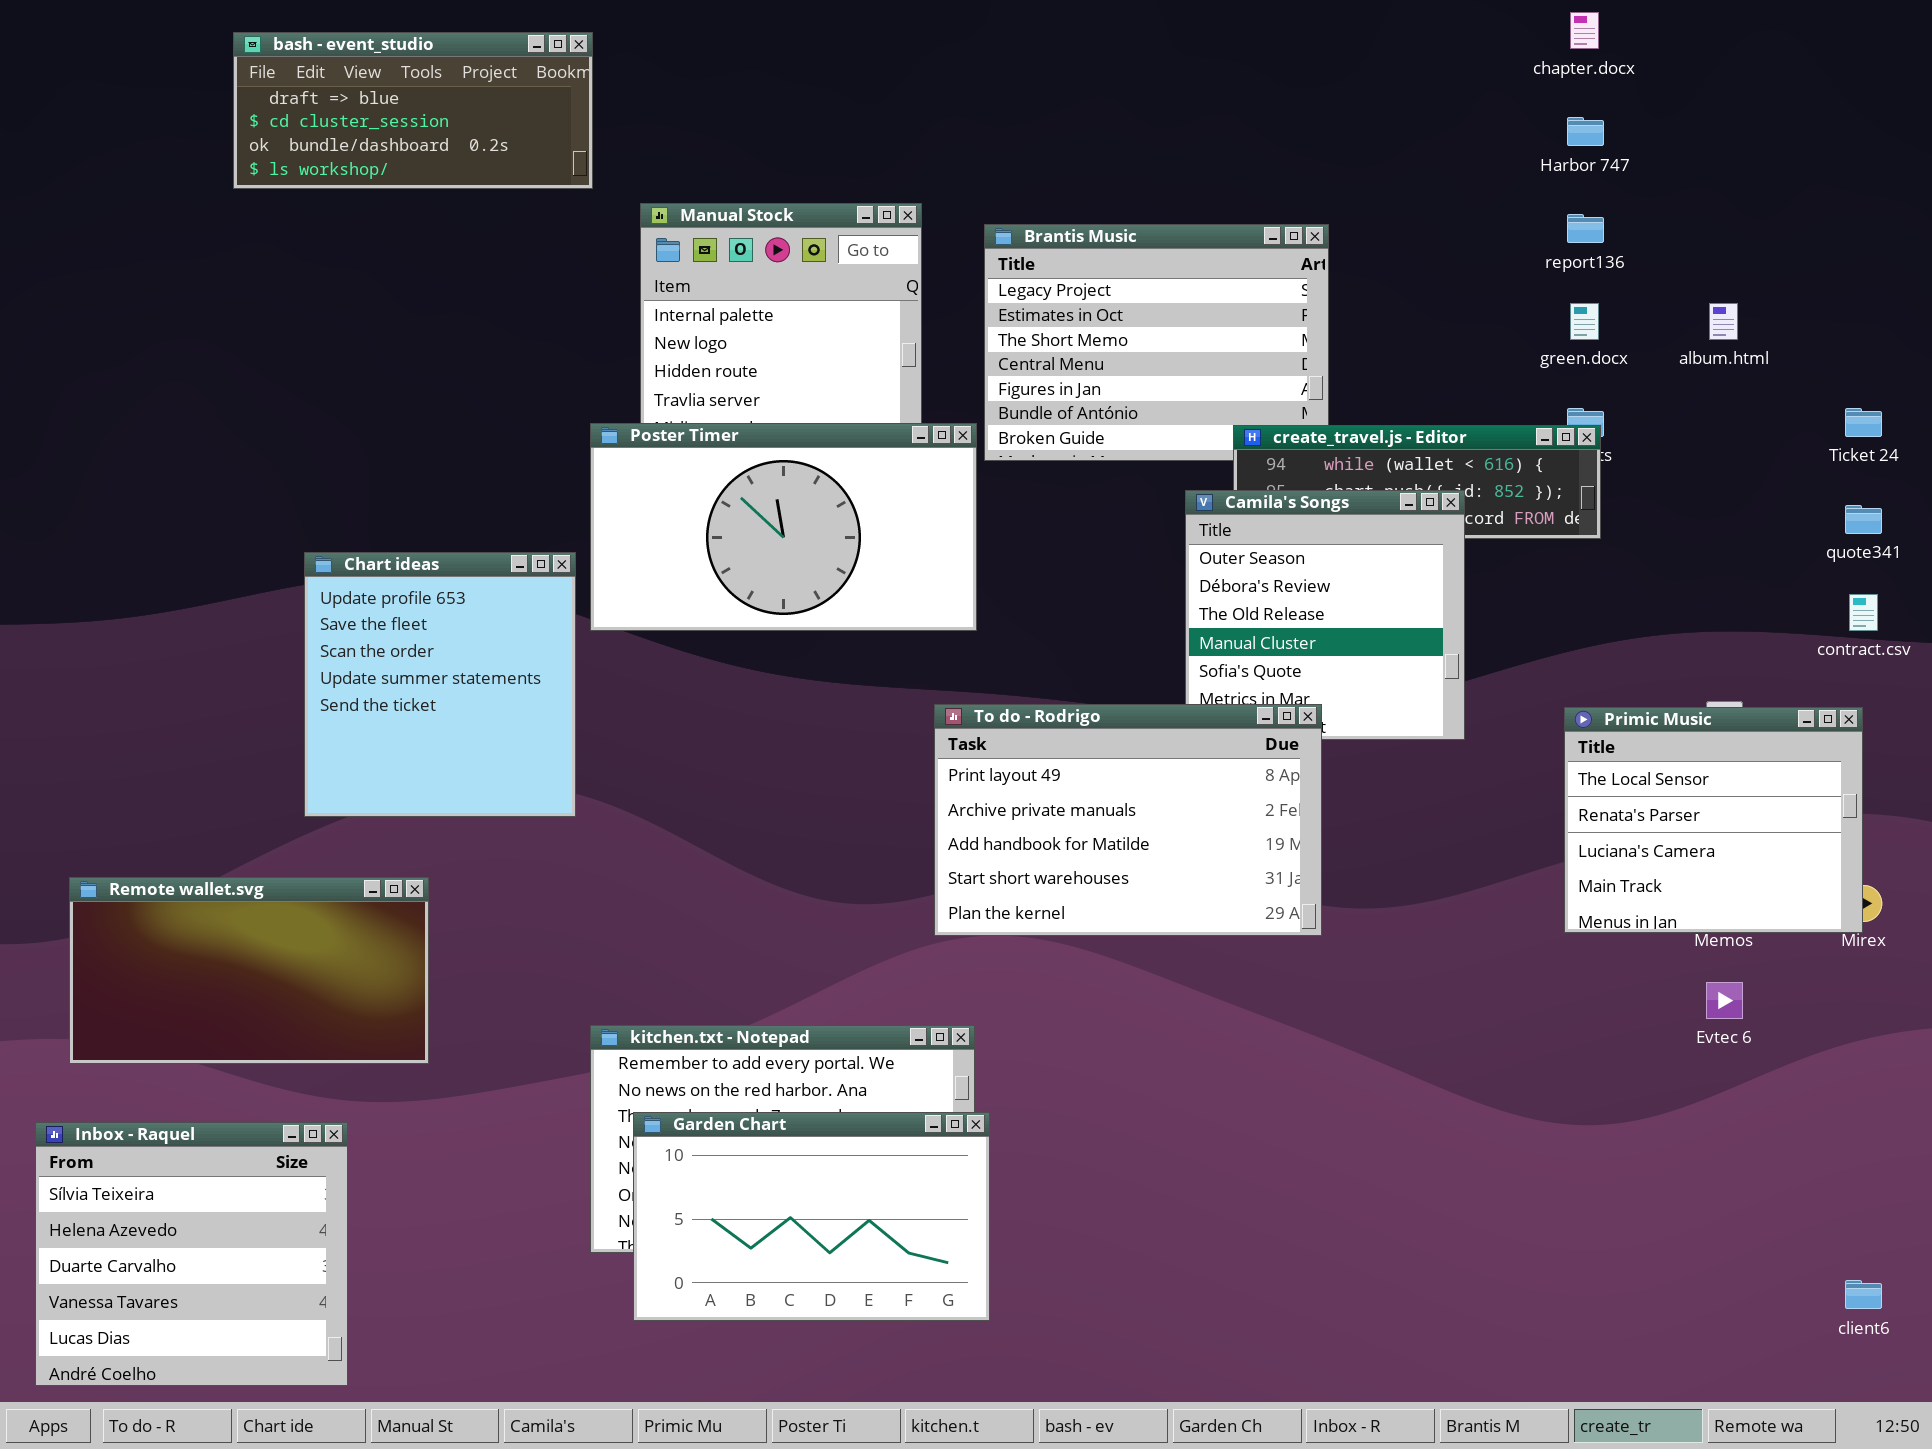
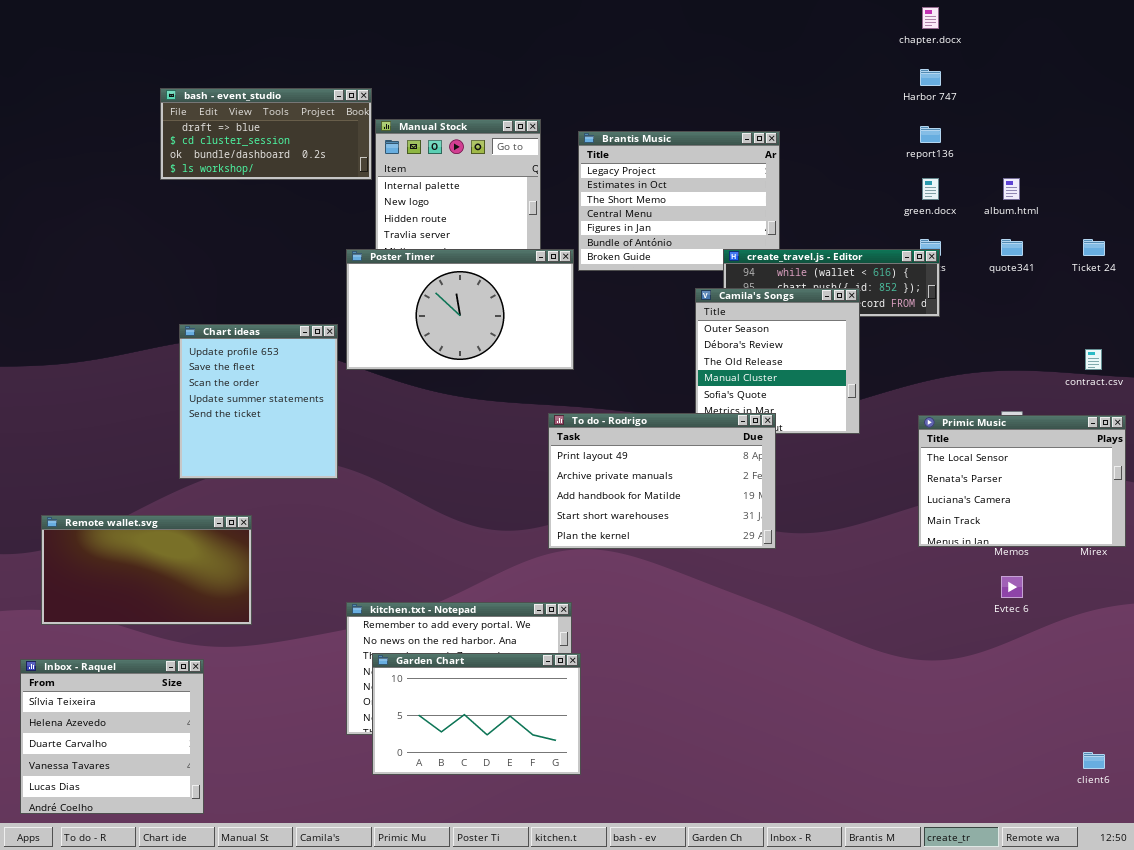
bash - event_studio: [233,32,593,189] -> [160,88,372,180], moved
quote341: [1845,505,1882,534] -> [1001,239,1023,256], moved
Primic Music: [1564,707,1863,933] -> [918,415,1126,547], resized

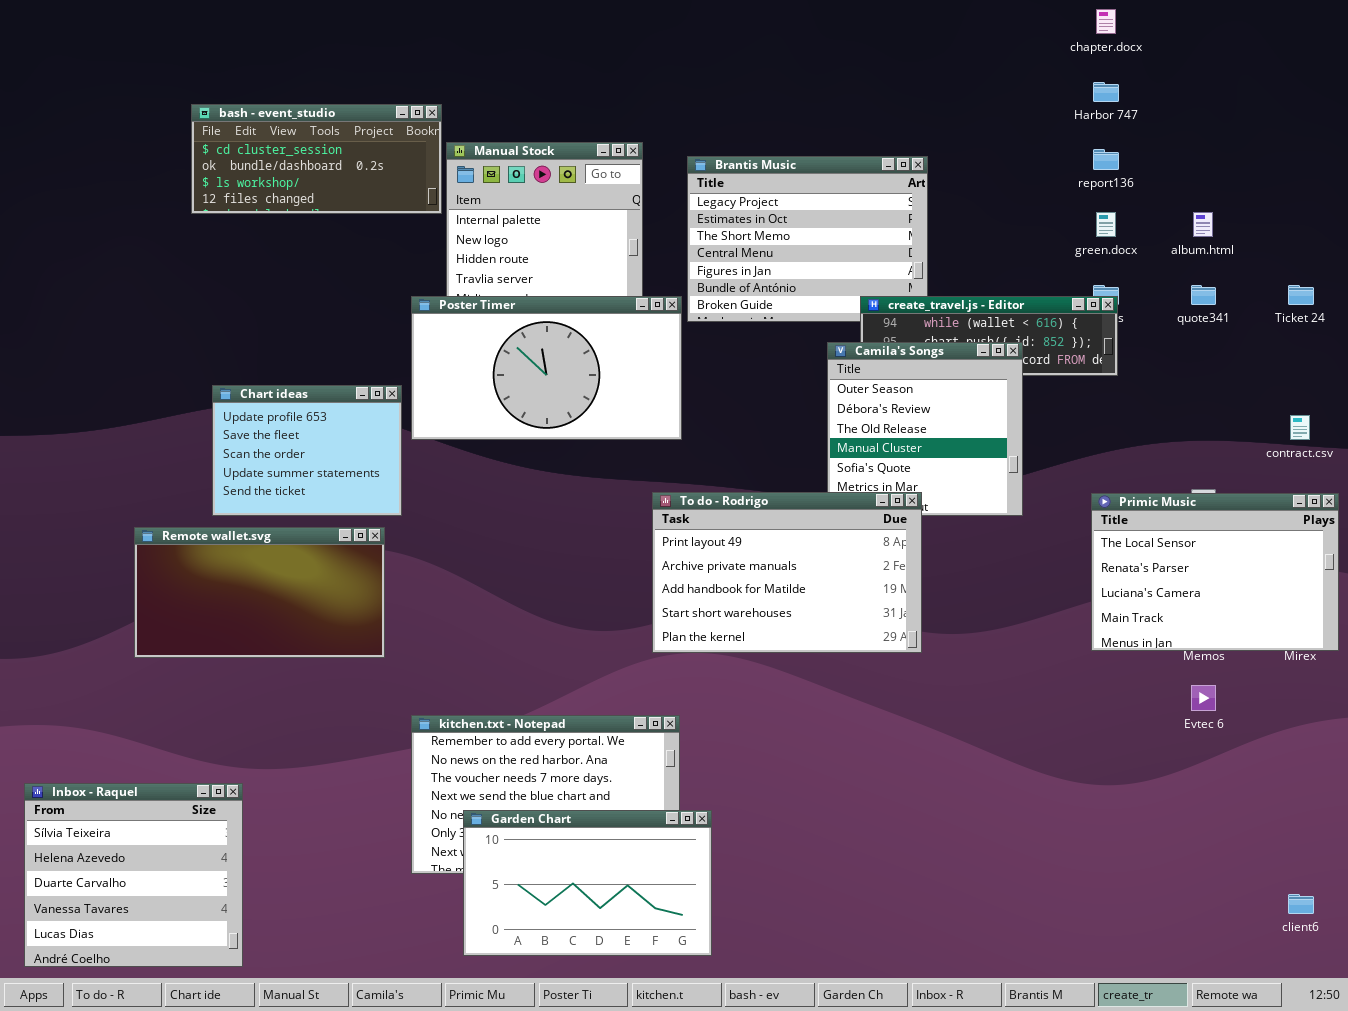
bash - event_studio: [160,88,372,180] -> [191,104,442,214], scrolled down 1 row
Chart ideas: [179,324,338,479] -> [212,385,402,516], resized
Remote wallet.svg: [41,515,252,625] -> [134,527,385,658], moved
Garden Chart: [372,653,581,775] -> [463,810,712,956], moved

